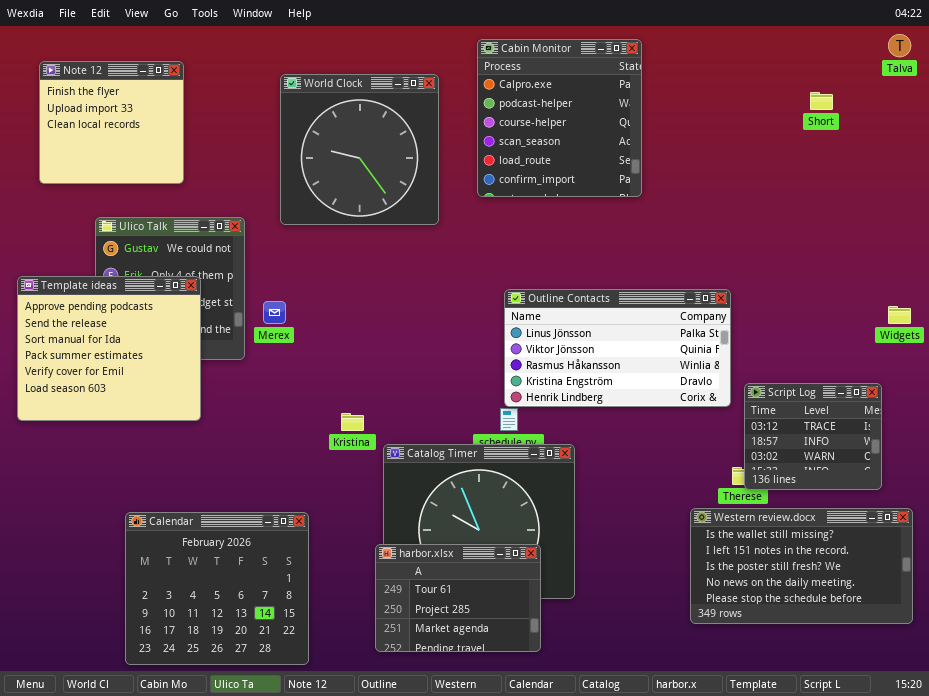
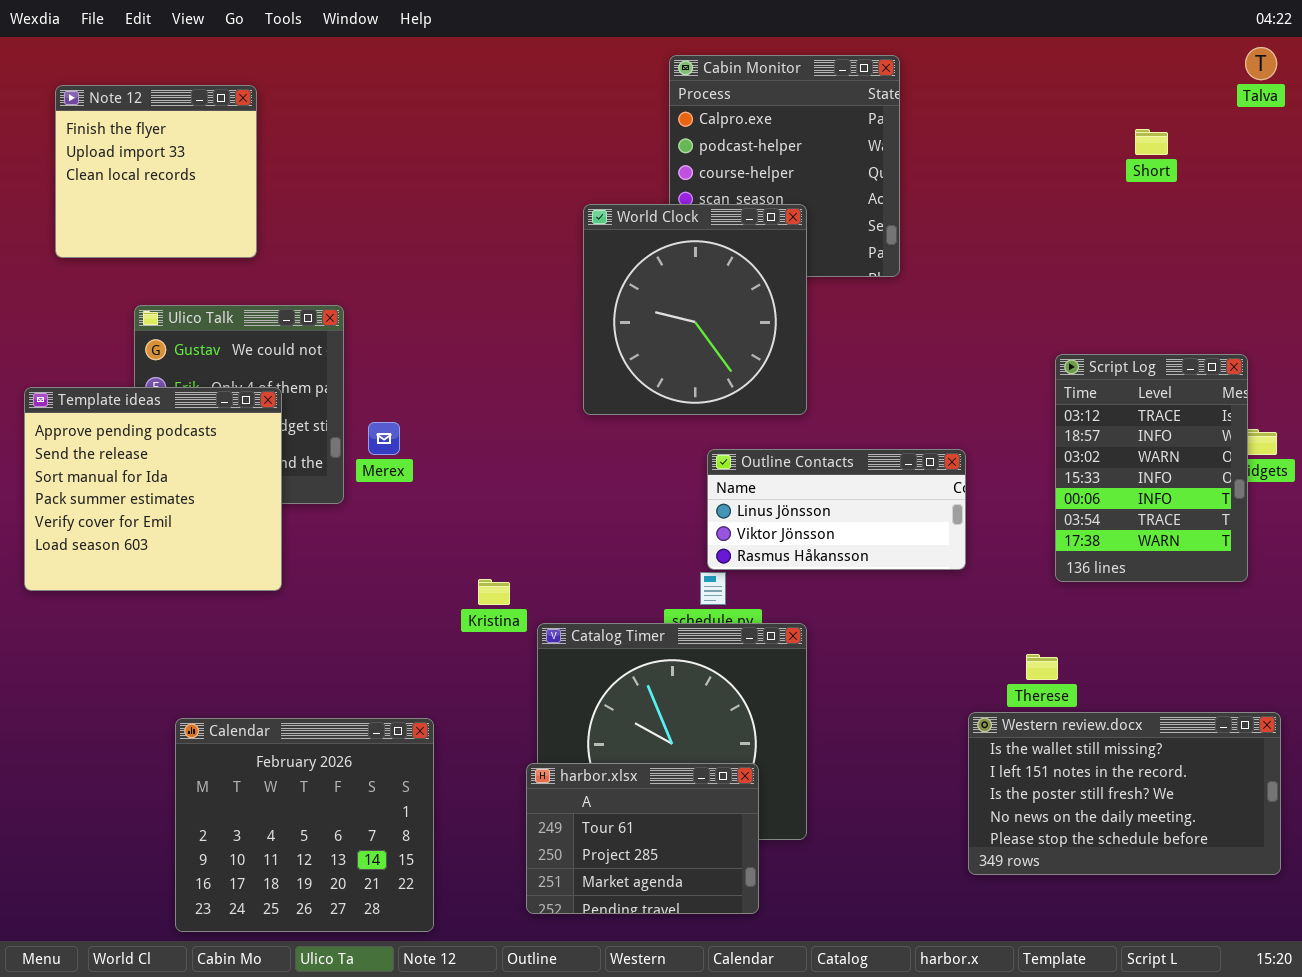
World Clock: [280,74,439,225] -> [583,204,807,415], moved
Outline Contacts: [504,289,731,407] -> [707,449,966,570], resized
Script Log: [744,383,882,490] -> [1055,354,1248,582], moved, resized

